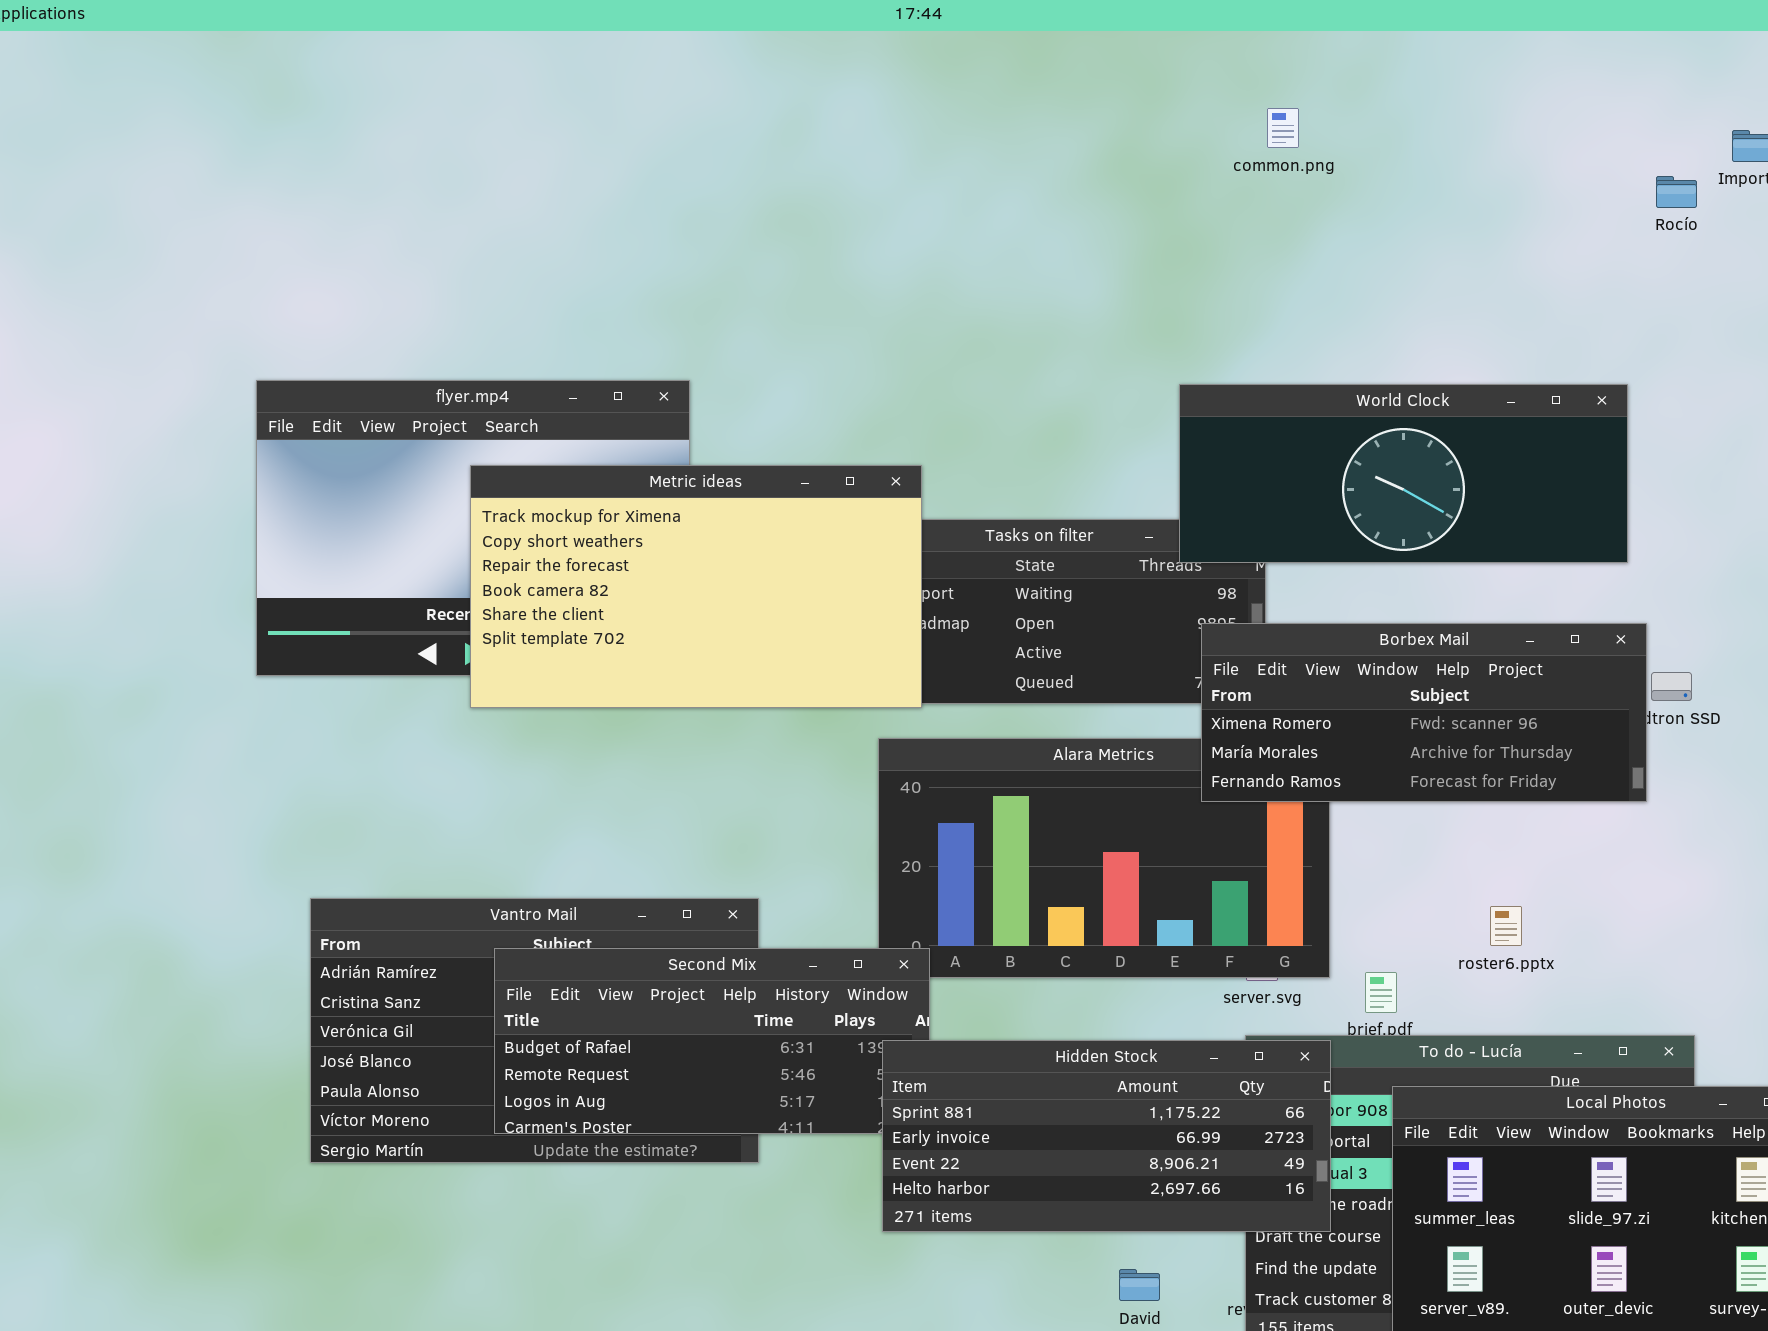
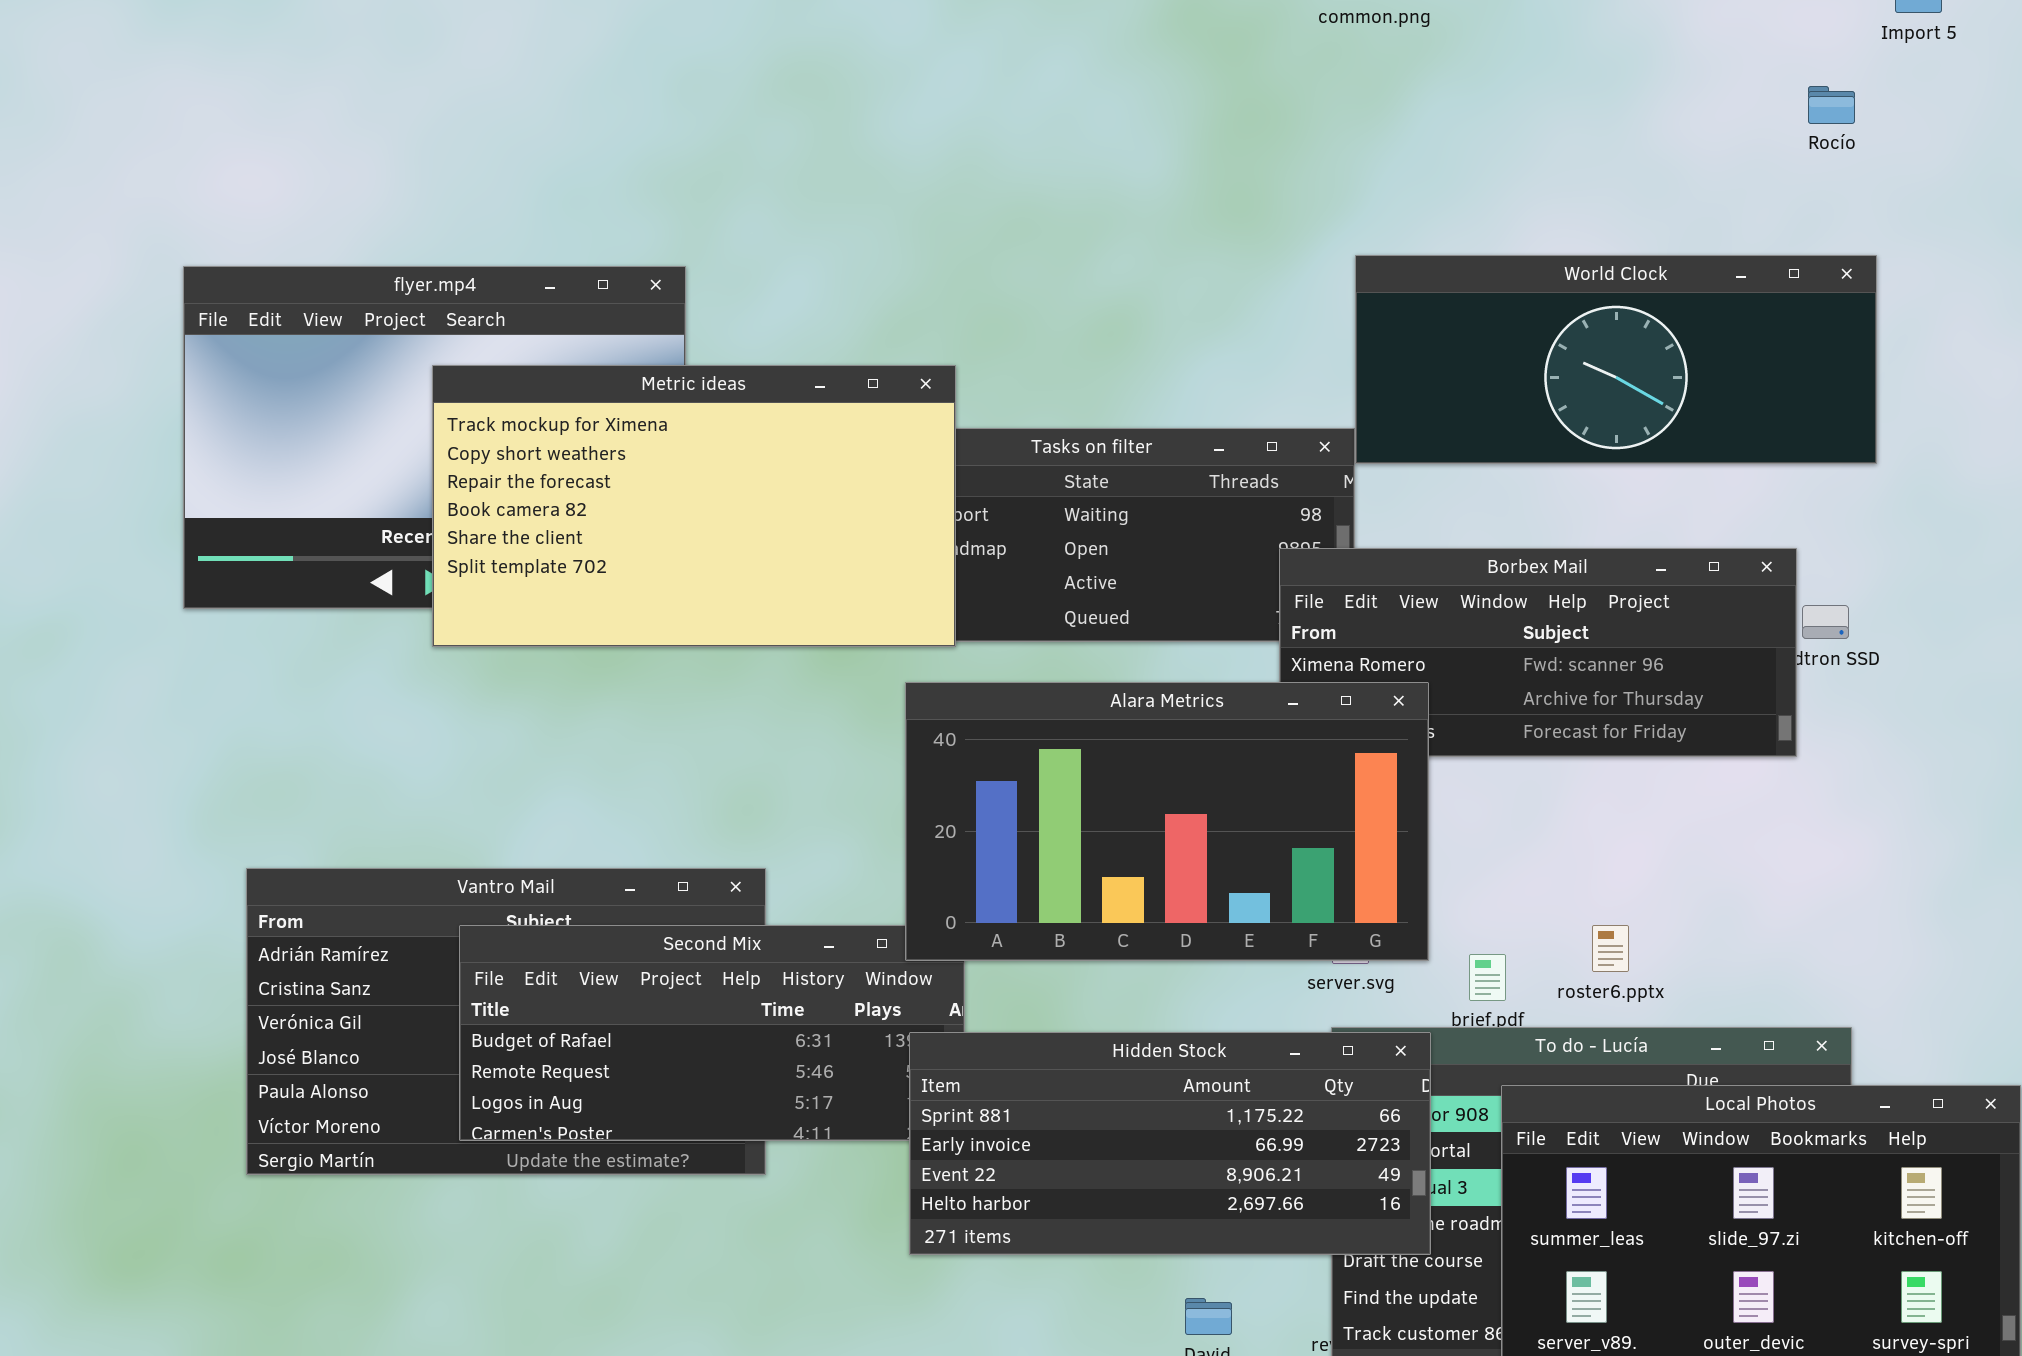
Rocío: [1656,176,1697,208] -> [1808,86,1855,124], moved
World Clock: [1179,384,1628,563] -> [1355,255,1877,464], moved
Alara Metrics: [878,738,1330,978] -> [905,682,1429,961], raised
roster6.pptx: [1490,906,1522,946] -> [1592,925,1629,972], moved

